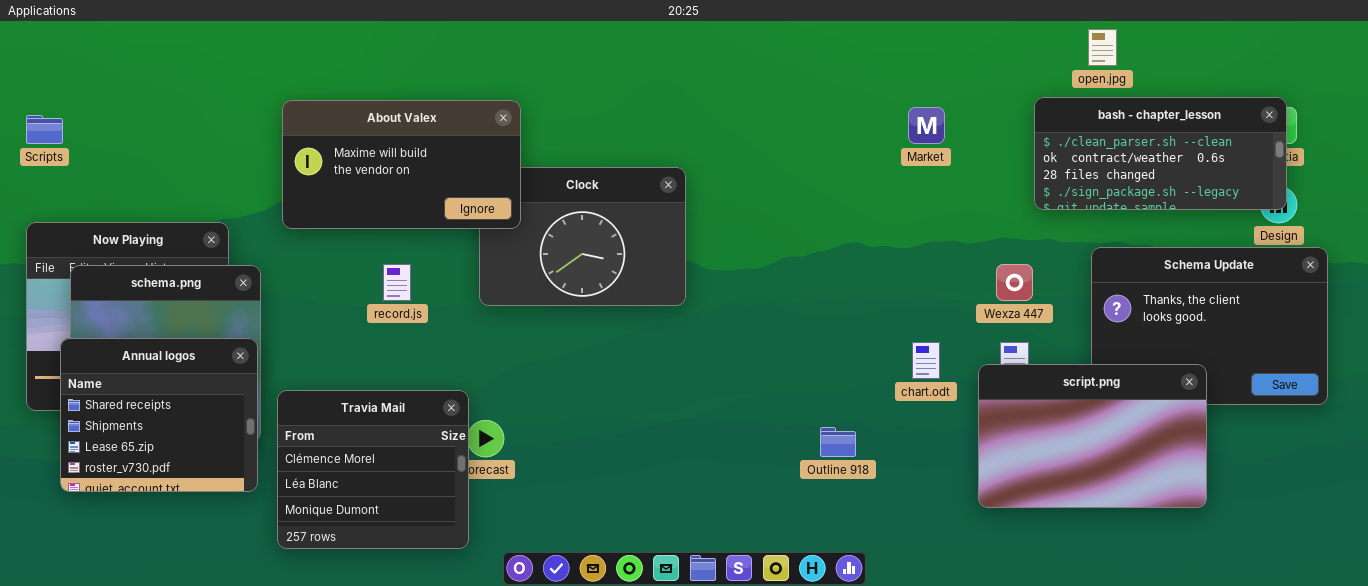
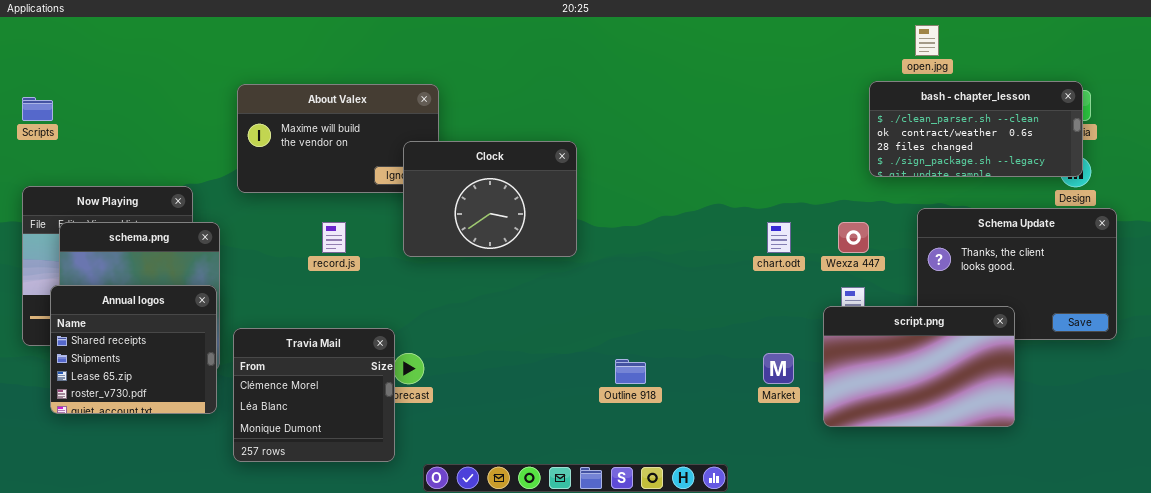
Market: [908,107,945,144] -> [763,353,794,384], moved
Clock: [479,167,686,306] -> [403,141,577,257], raised
chart.odt: [912,342,940,379] -> [767,222,791,253], moved
Outline 918: [820,427,856,457] -> [615,359,646,384], moved

